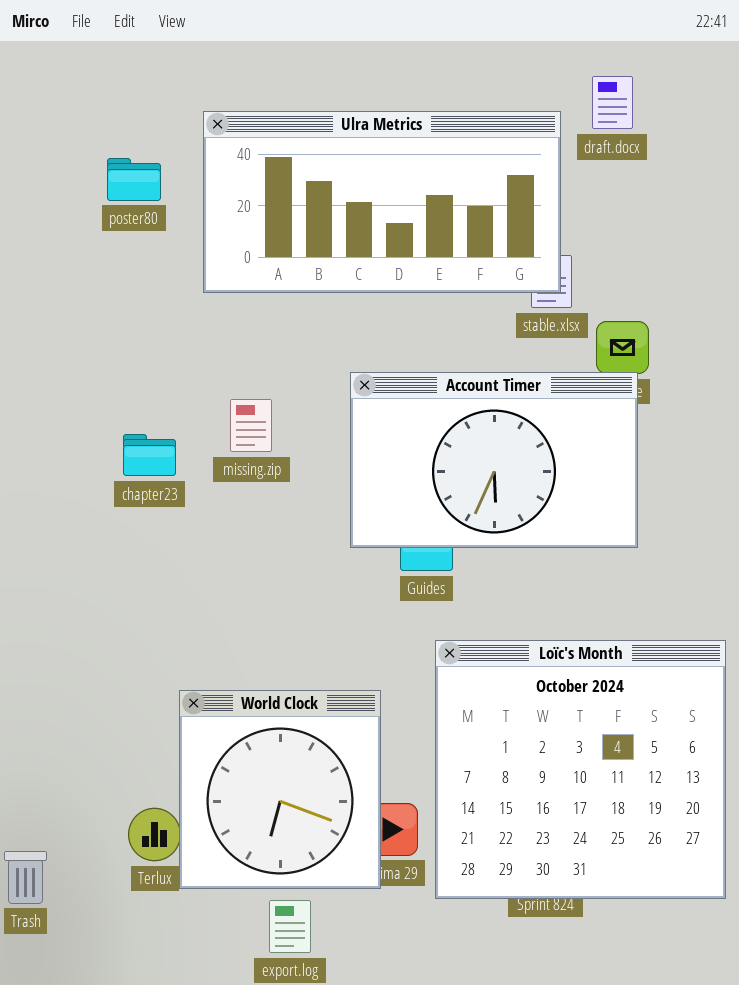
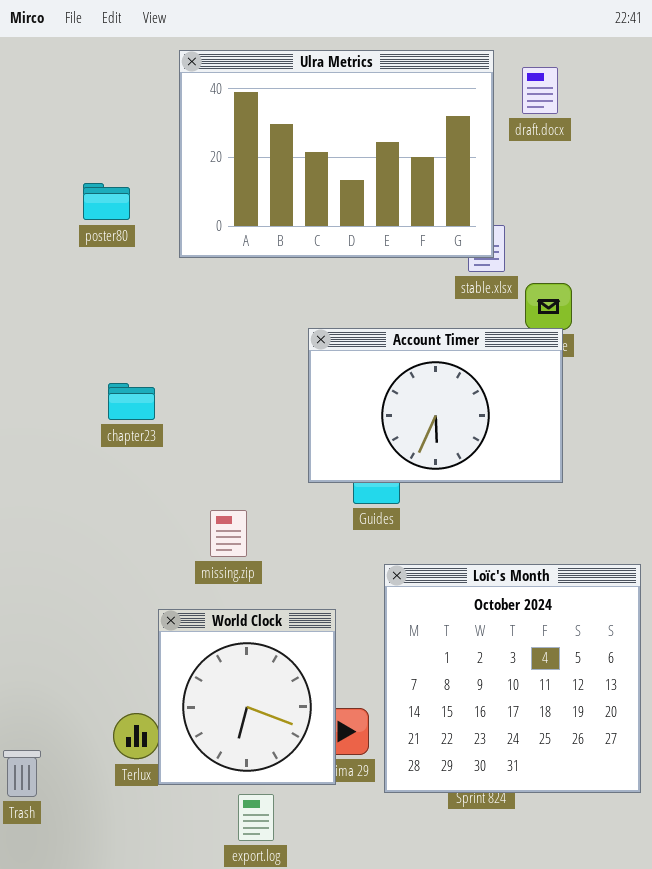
Ulra Metrics: [203,111,561,293] -> [179,50,494,258], resized
poster80: [107,158,161,201] -> [83,183,130,220], moved
missing.zip: [230,399,272,452] -> [210,510,247,557], moved

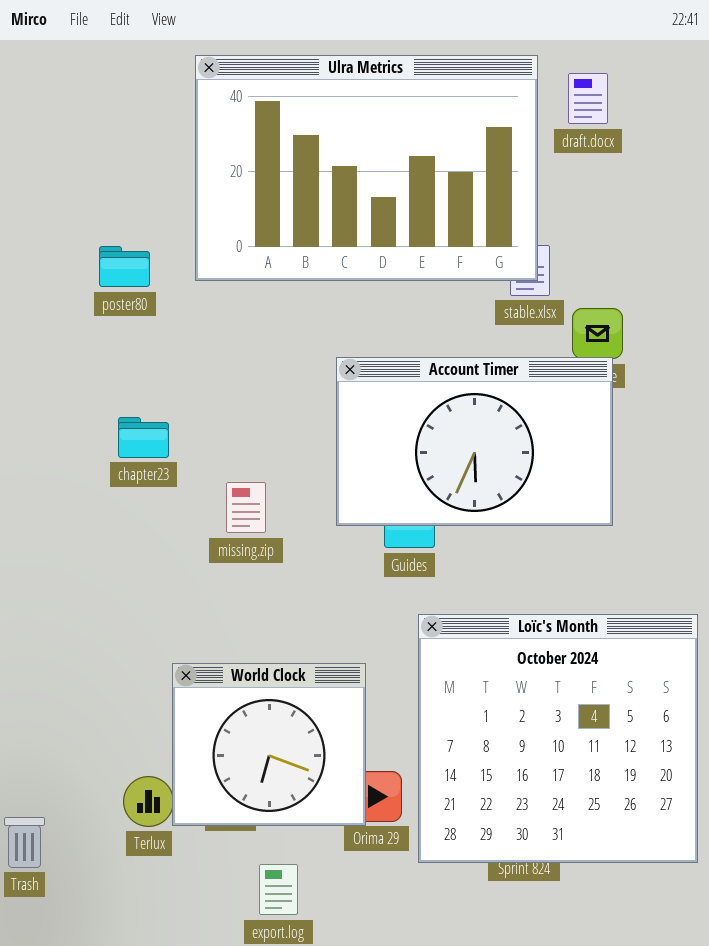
poster80: [83,183,130,220] -> [99,246,150,287], moved
missing.zip: [210,510,247,557] -> [226,482,266,533], moved
World Clock: [158,609,336,785] -> [172,663,366,826], resized

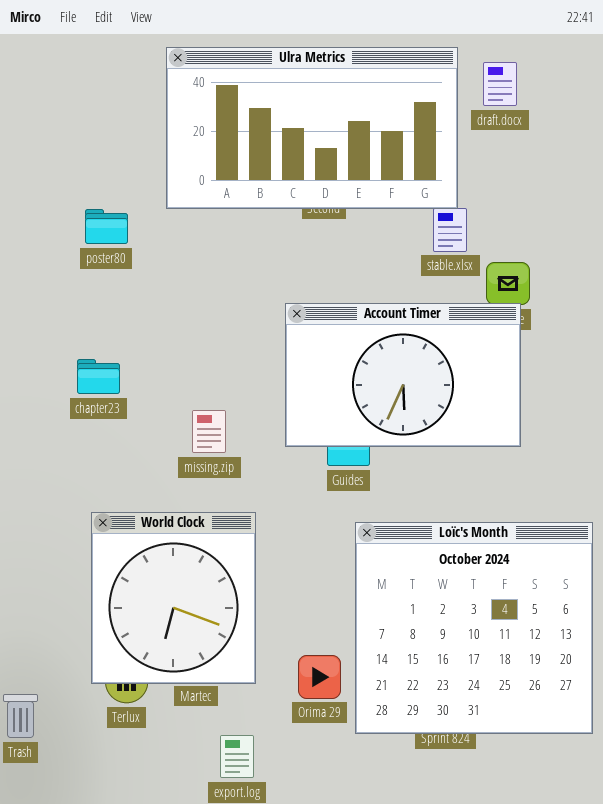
Ulra Metrics: [195,55,538,281] -> [166,47,458,209], resized
chapter23: [118,417,169,458] -> [77,359,120,394], moved
World Clock: [172,663,366,826] -> [91,512,256,684], moved, resized

